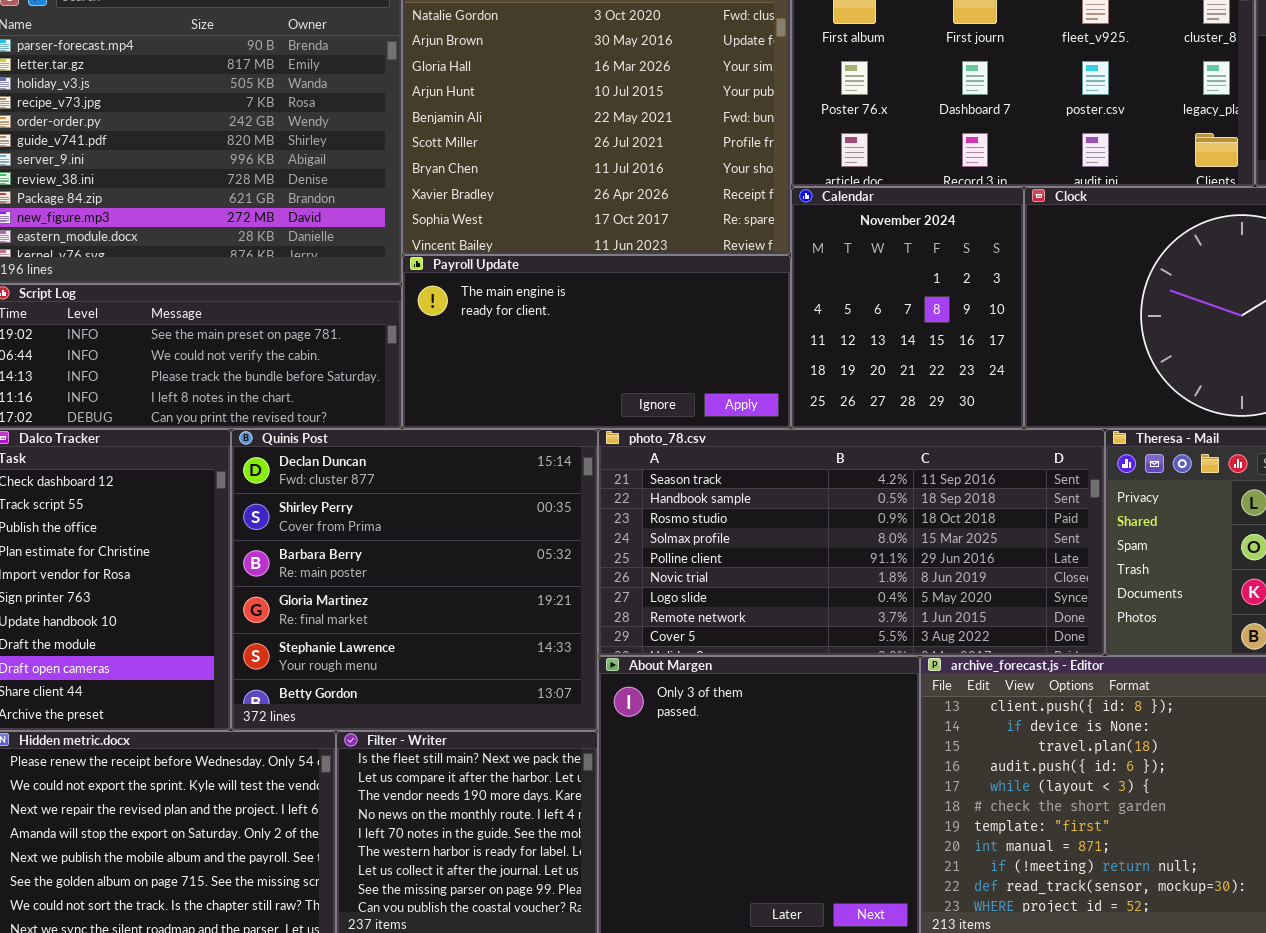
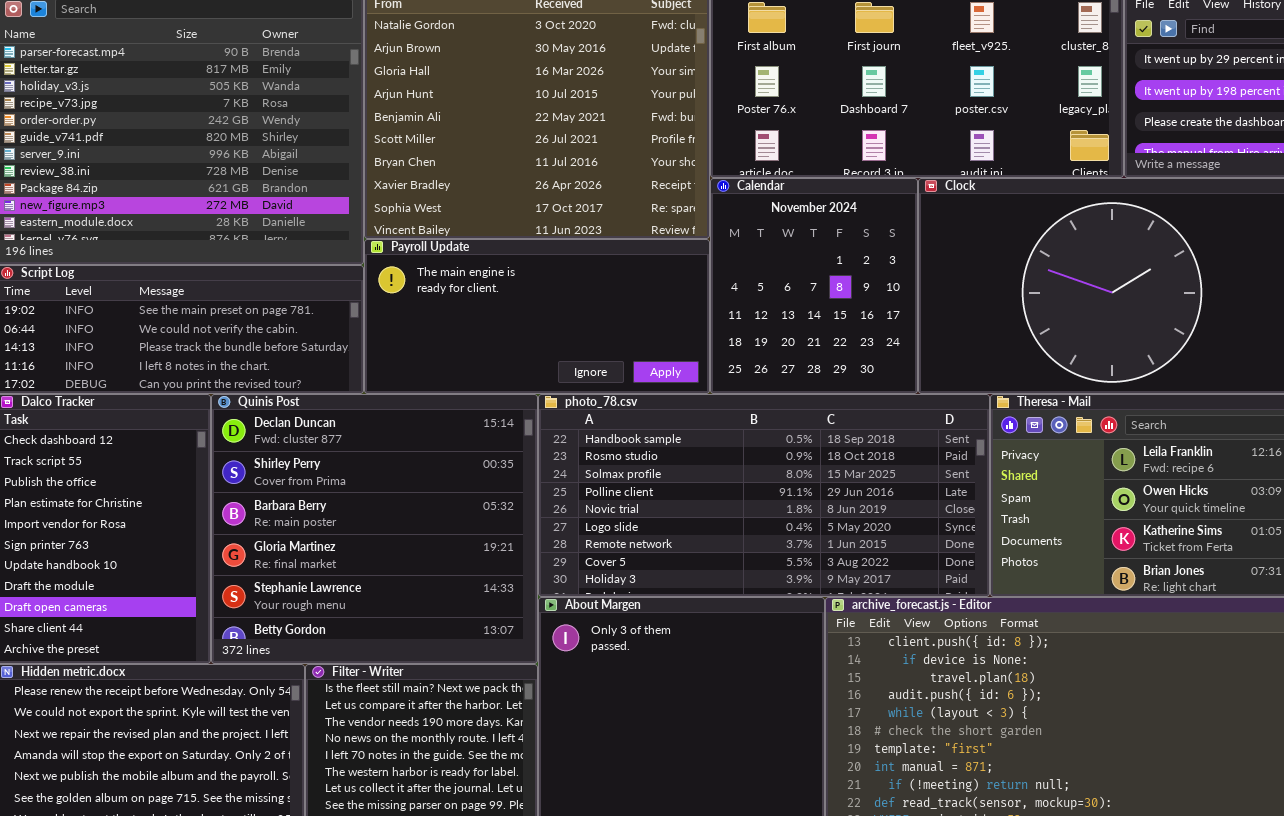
photo_78.csv: [598,429,1105,656] -> [538,394,990,597], scrolled down 1 row

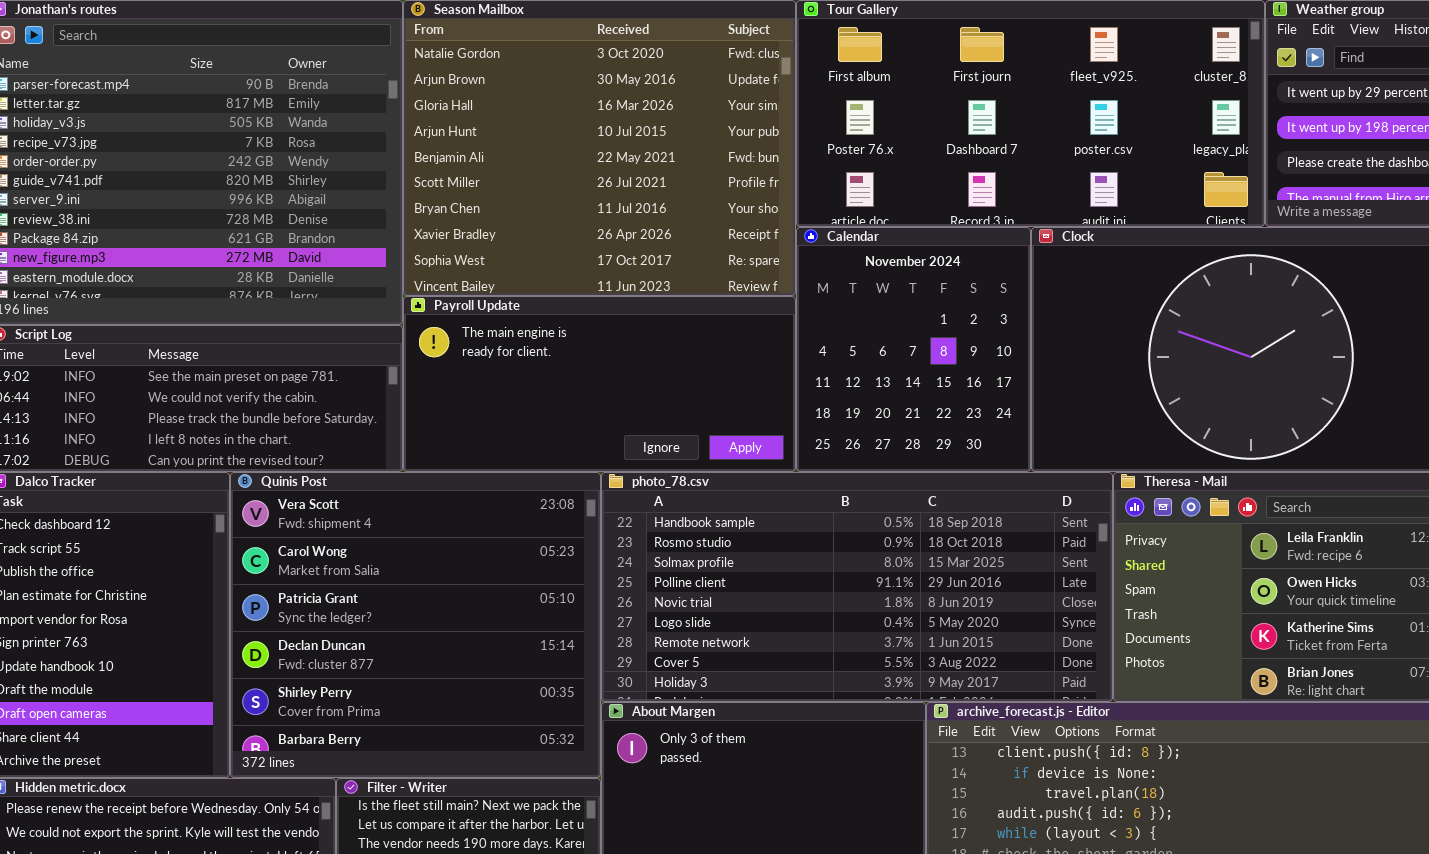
Quinis Post: [211,394,538,664] -> [230,472,601,778], scrolled up 3 rows

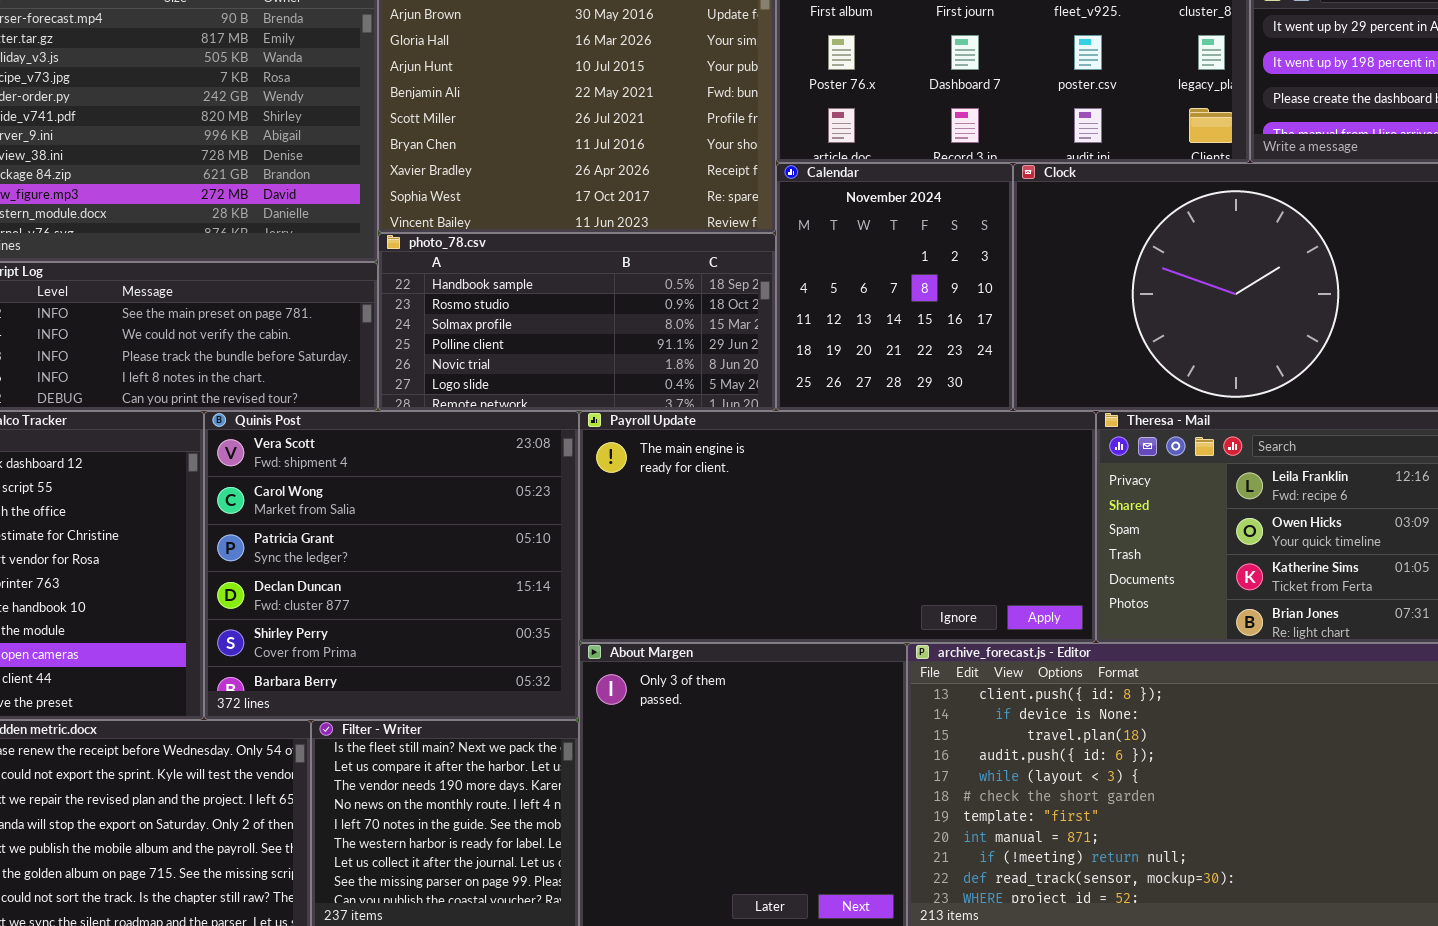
Payroll Update: [403,296,796,472] -> [579,411,1096,643], moved, resized
photo_78.csv: [601,472,1113,702] -> [378,233,776,411], moved, resized

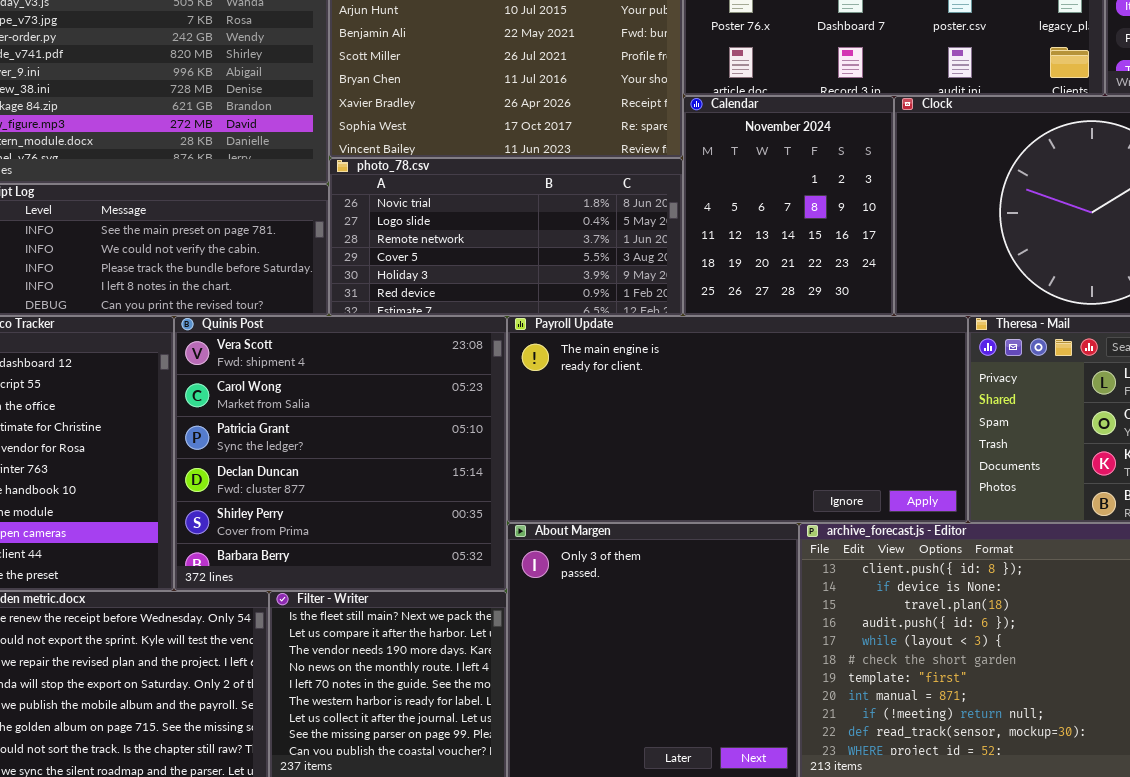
photo_78.csv: [378,233,776,411] -> [329,158,683,316], scrolled down 4 rows

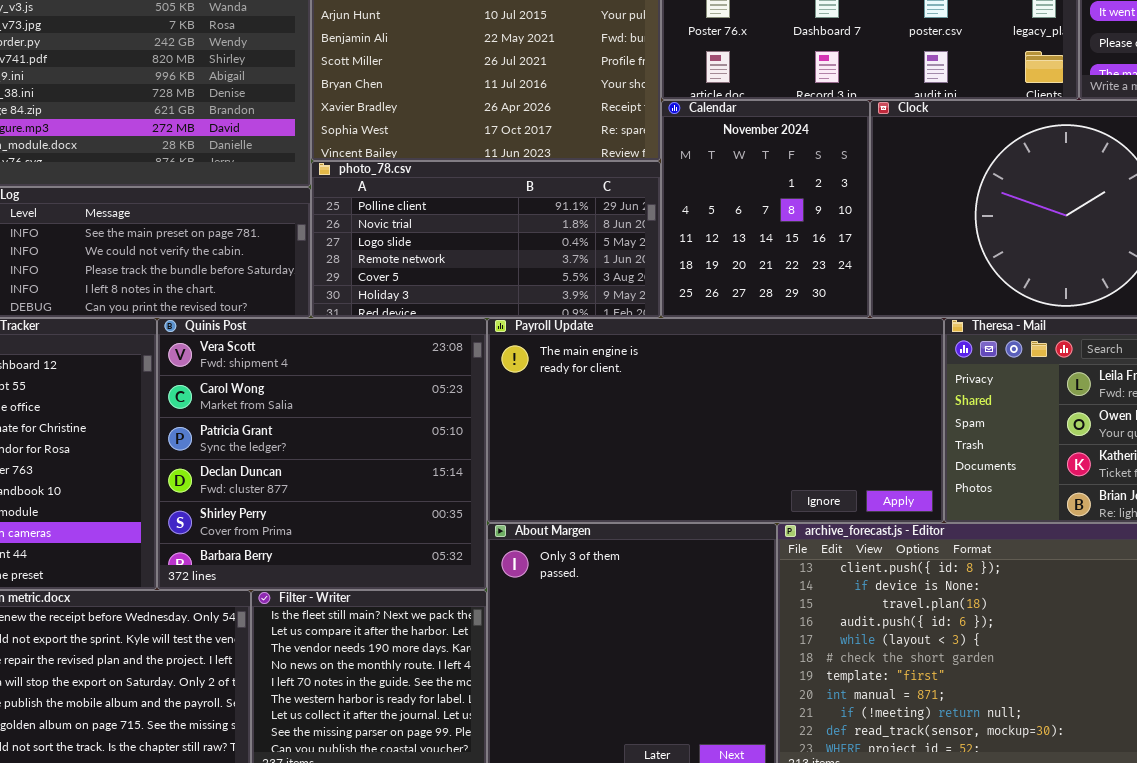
photo_78.csv: [329,158,683,316] -> [311,161,661,318], scrolled up 1 row

